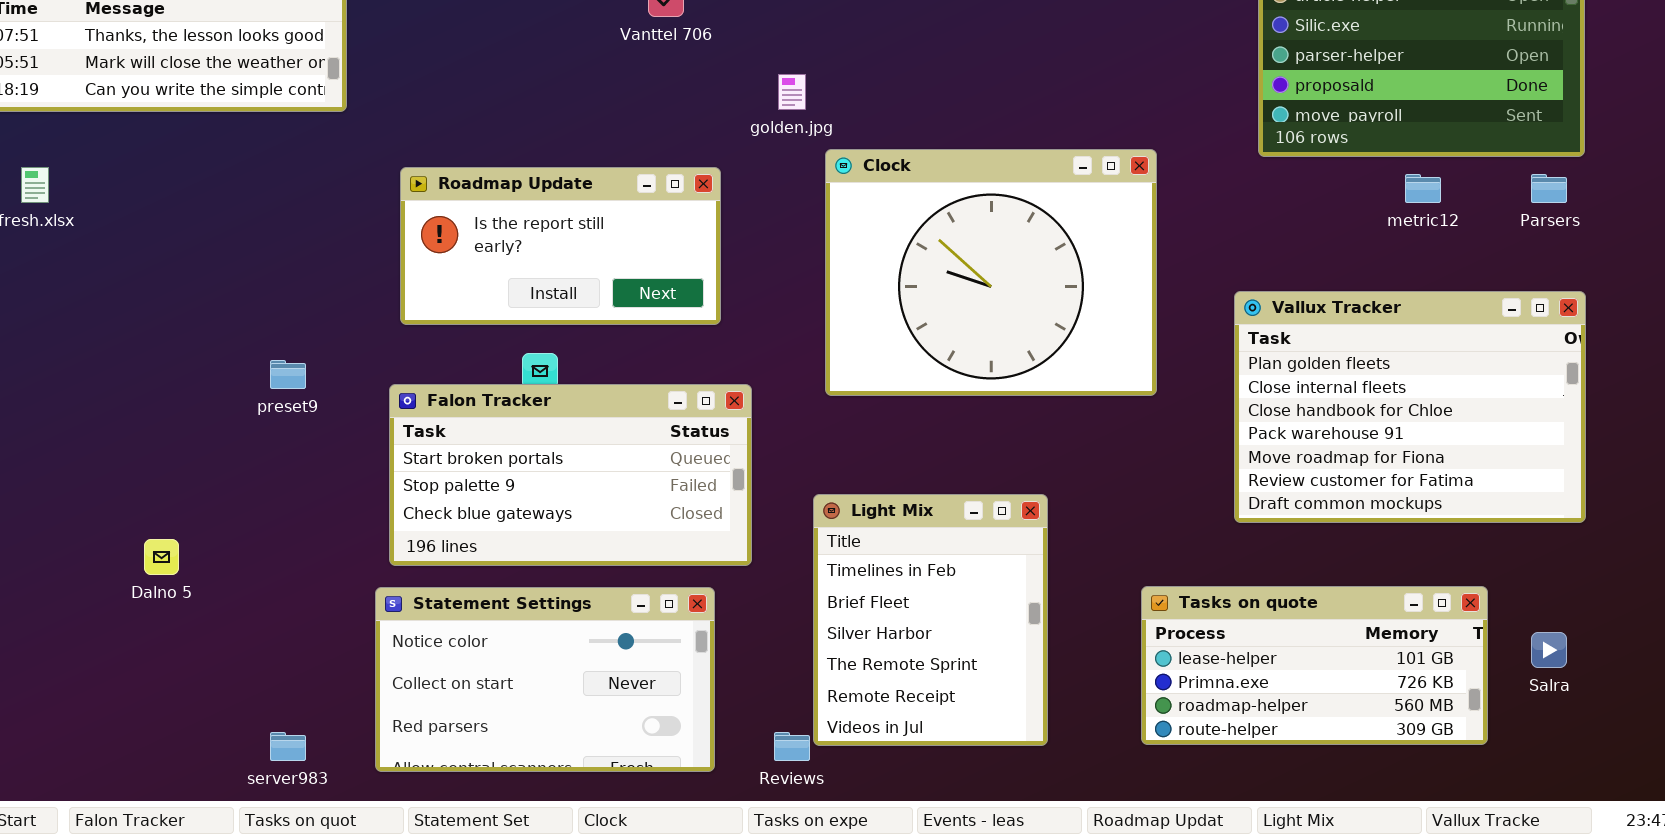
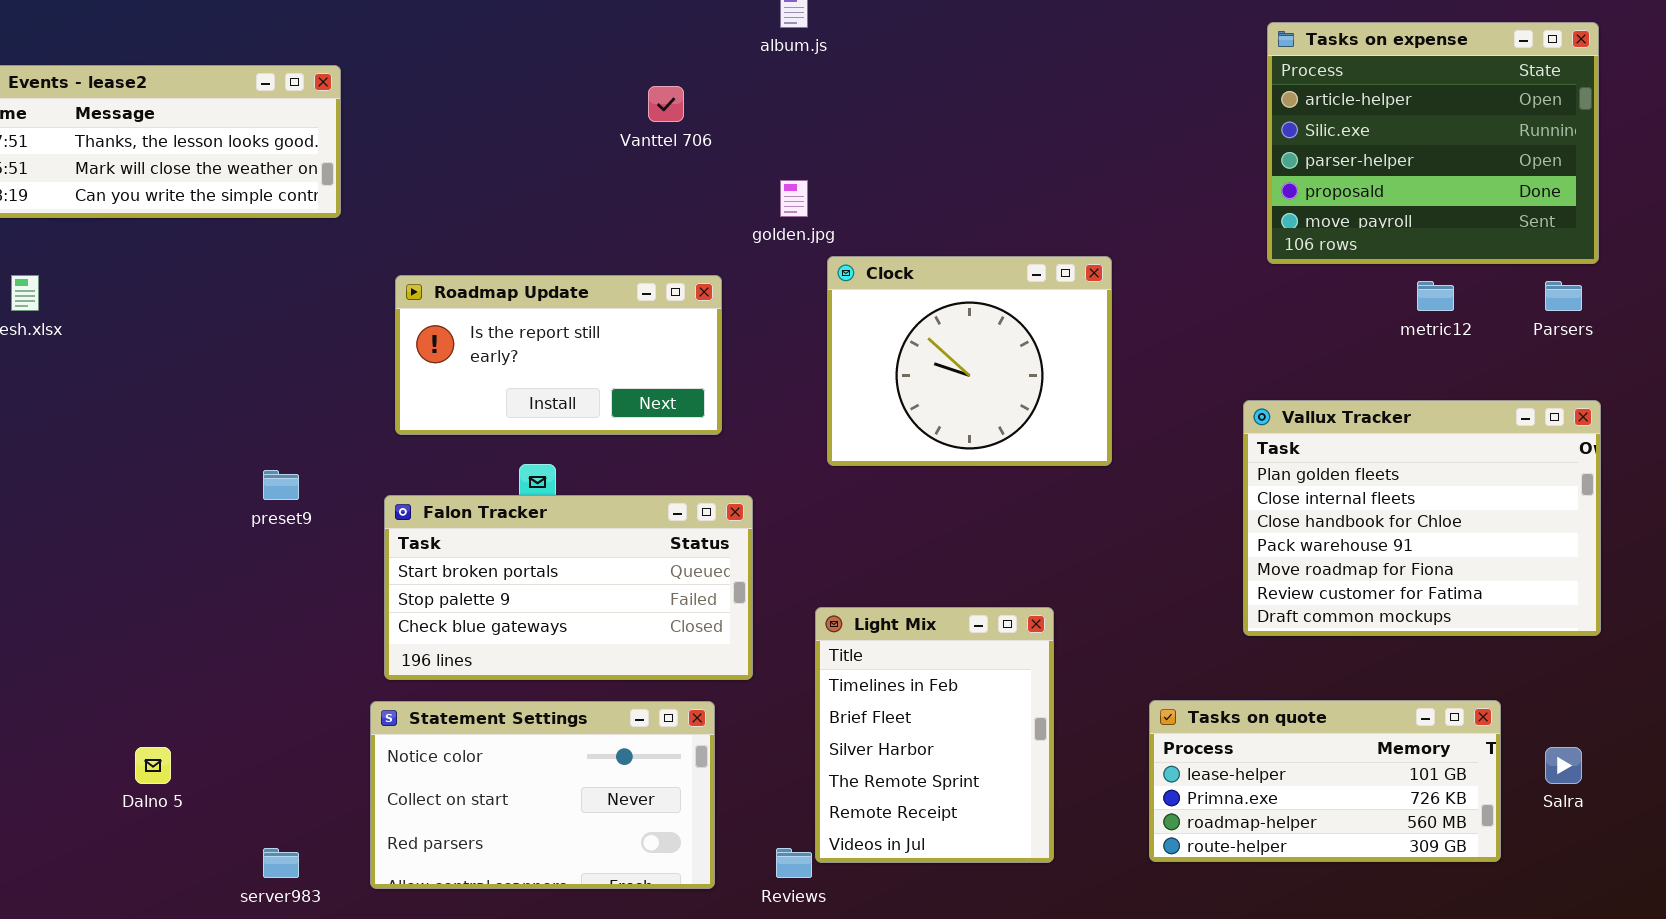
Clock: [825,149,1157,396] -> [827,256,1112,466], resized
Dalno 5: [144,539,179,575] -> [135,747,171,784], moved

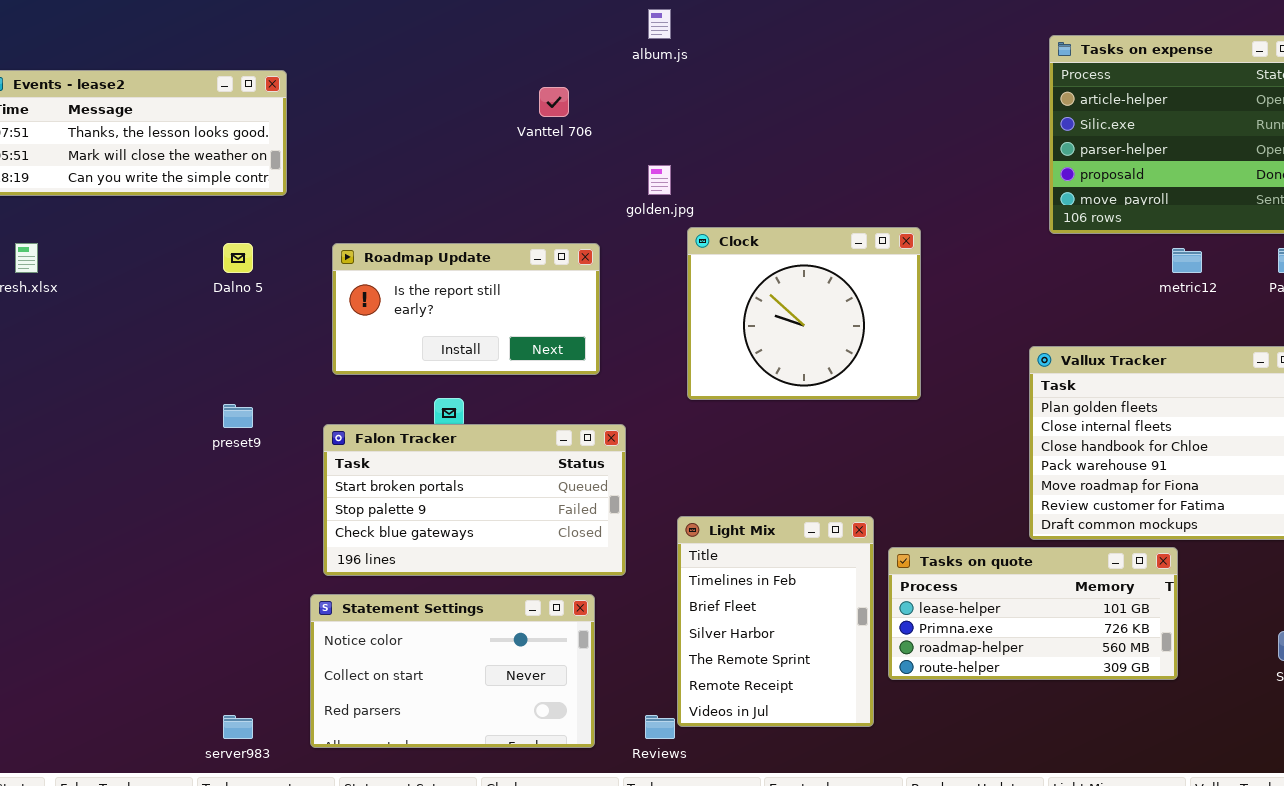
Tasks on quote: [1149,700,1501,862] -> [888,547,1178,680], moved
Dalno 5: [135,747,171,784] -> [223,243,253,273], moved

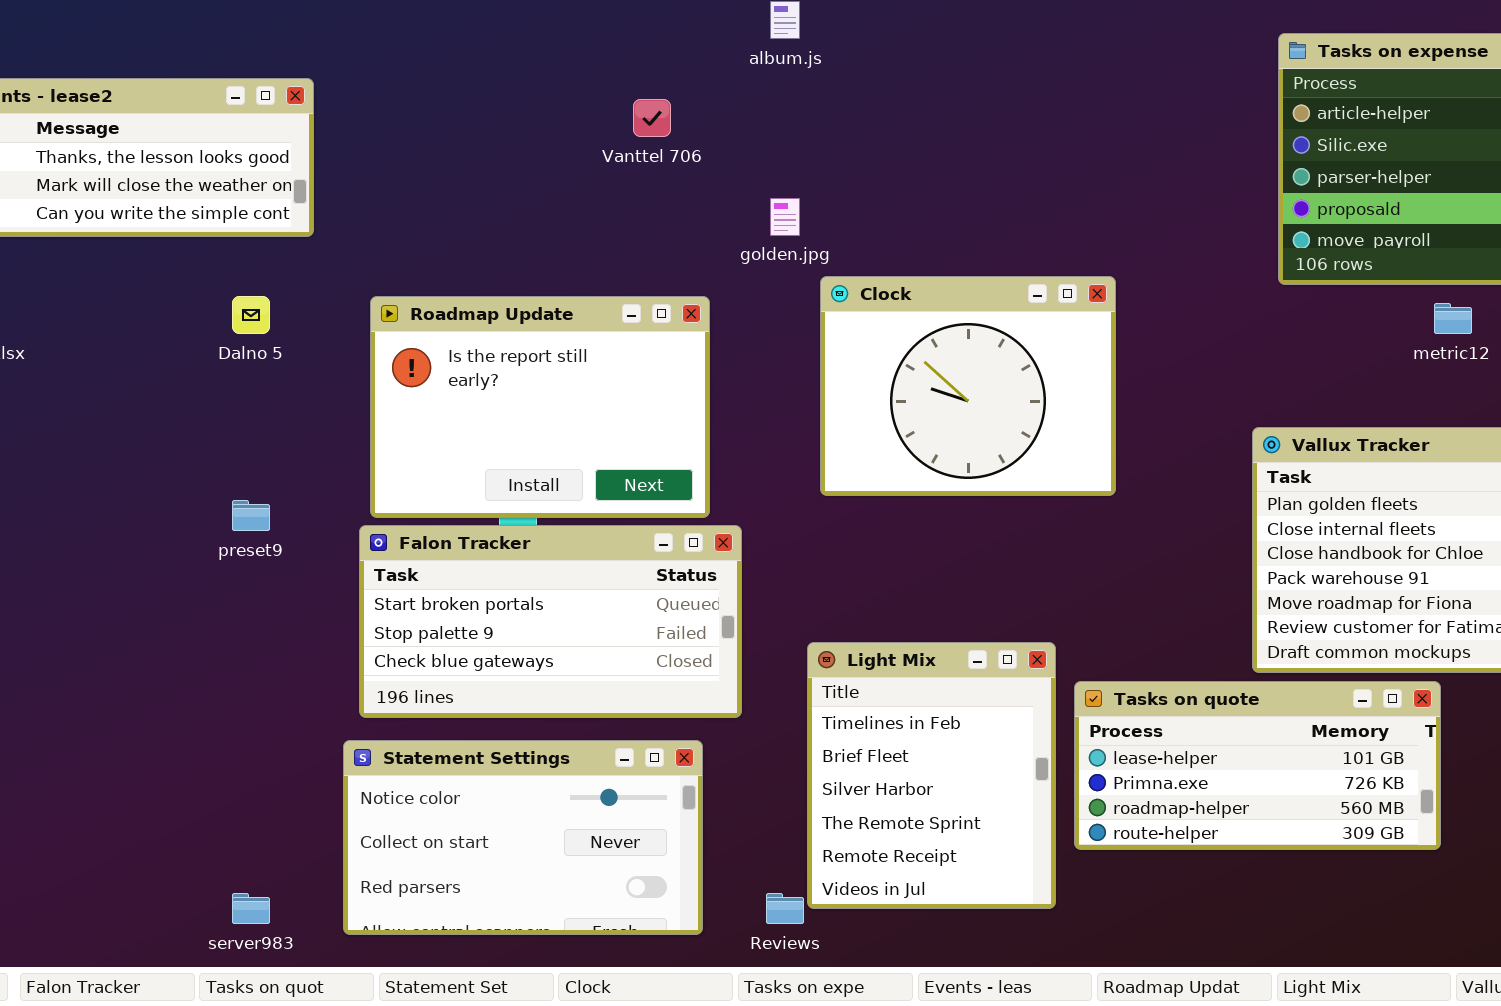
Roadmap Update: [332,243,600,375] -> [370,296,710,518], resized

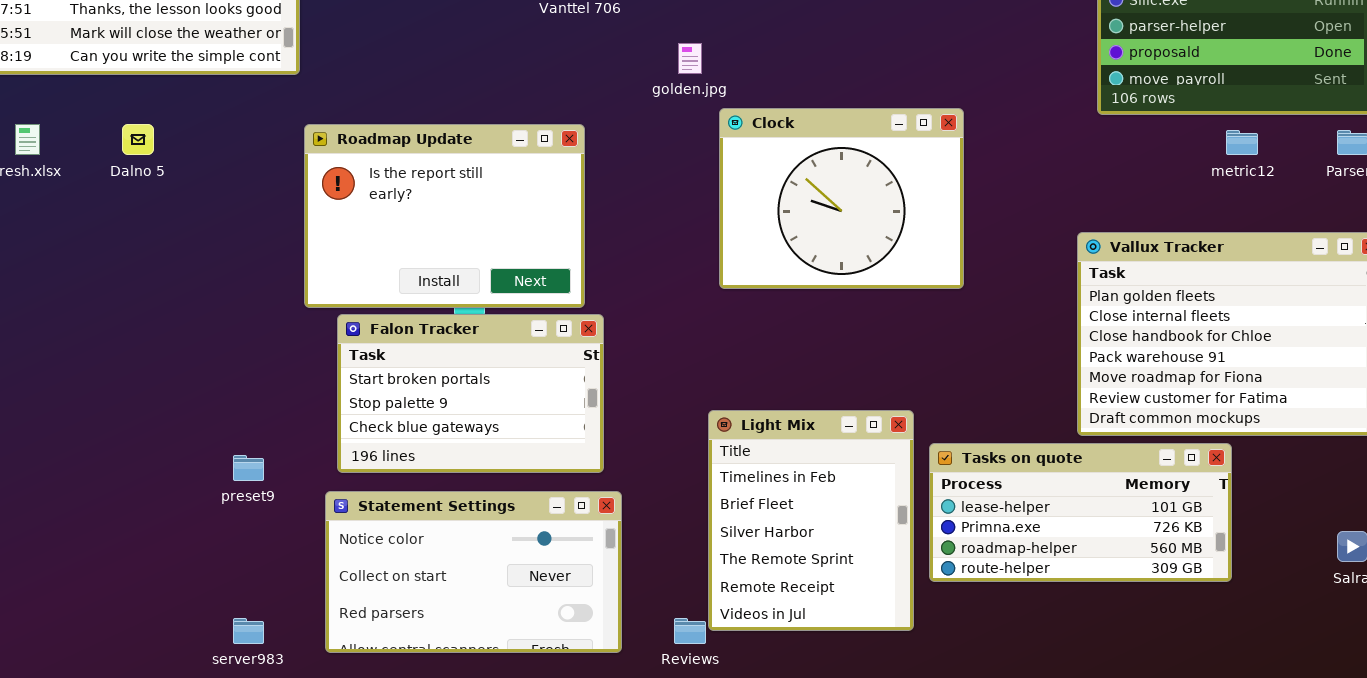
Dalno 5: [232,296,270,334] -> [122,124,154,155], moved
Roadmap Update: [370,296,710,518] -> [304,124,585,308], moved
preset9: [232,500,270,531] -> [233,455,264,481], moved
Falon Tracker: [359,525,742,718] -> [337,314,604,473], resized

